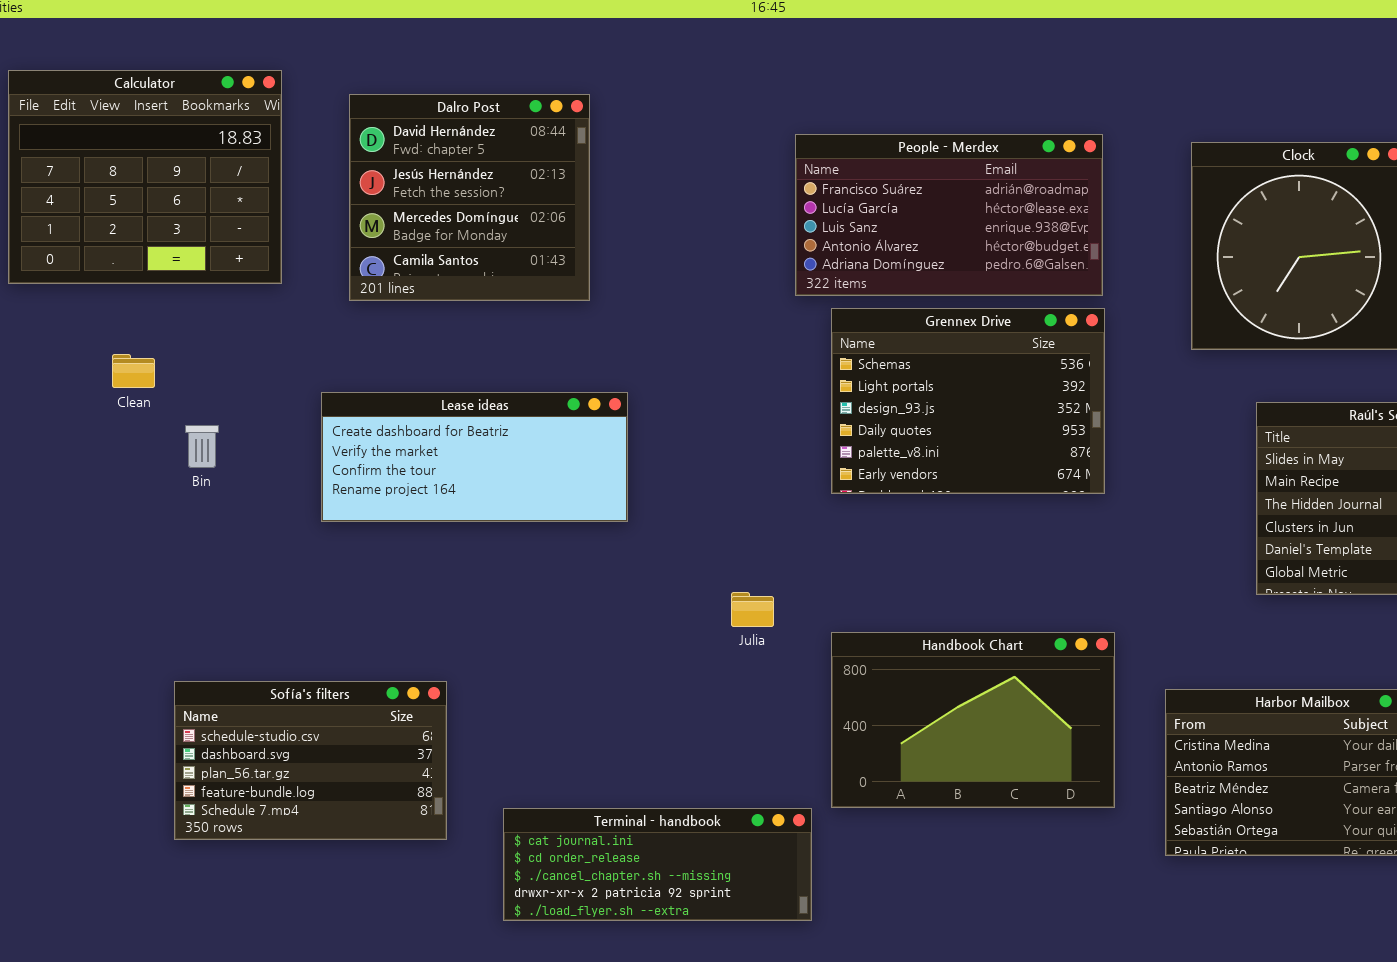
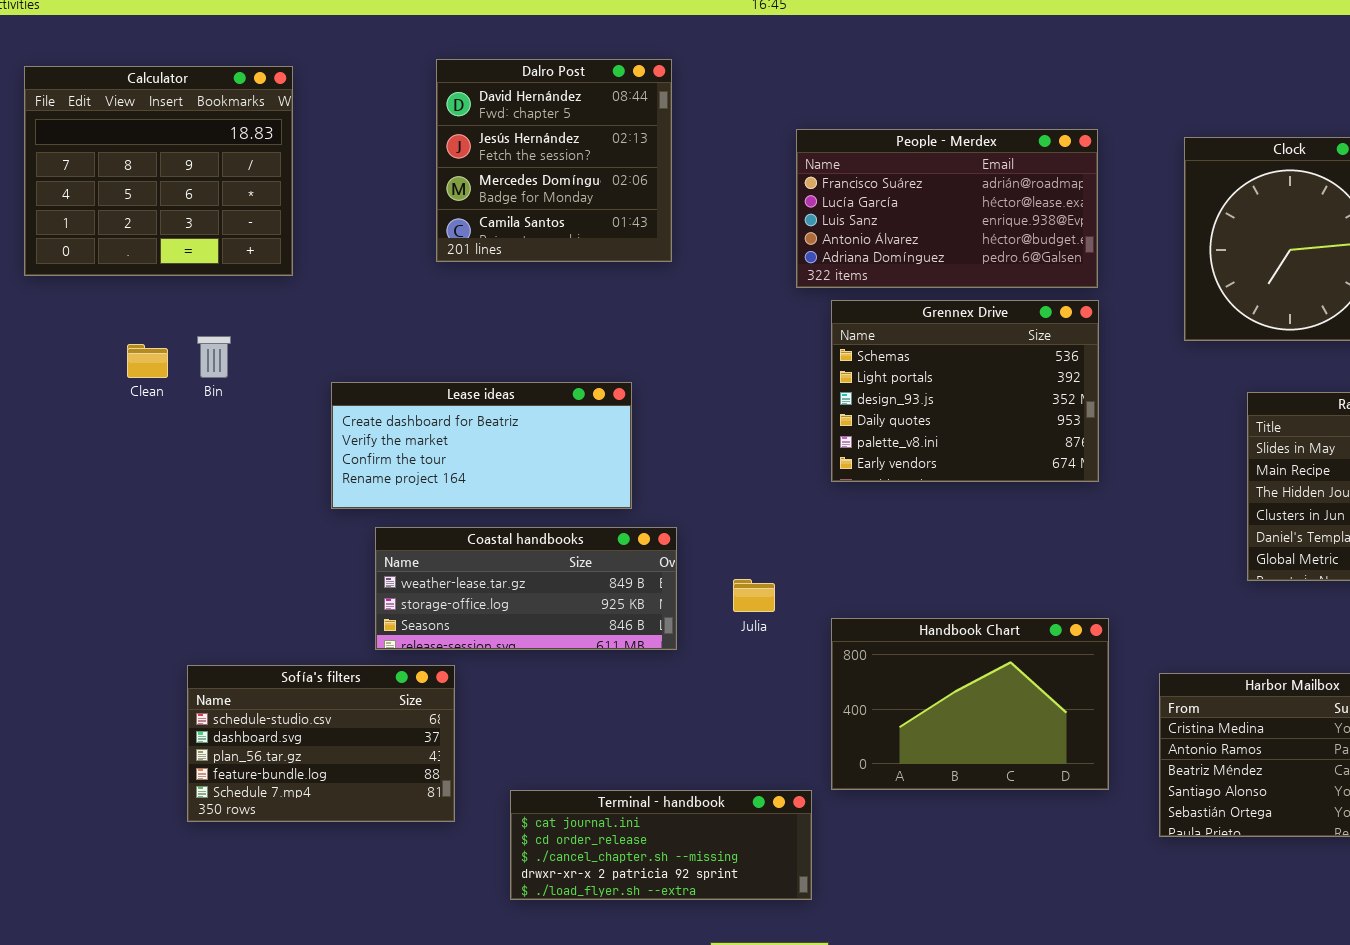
Dalro Post: [349,94,590,301] -> [436,59,672,262], moved
Bin: [185,425,219,468] -> [197,336,231,378], moved
Coastal handbooks: none -> [375,527,677,650], opened

